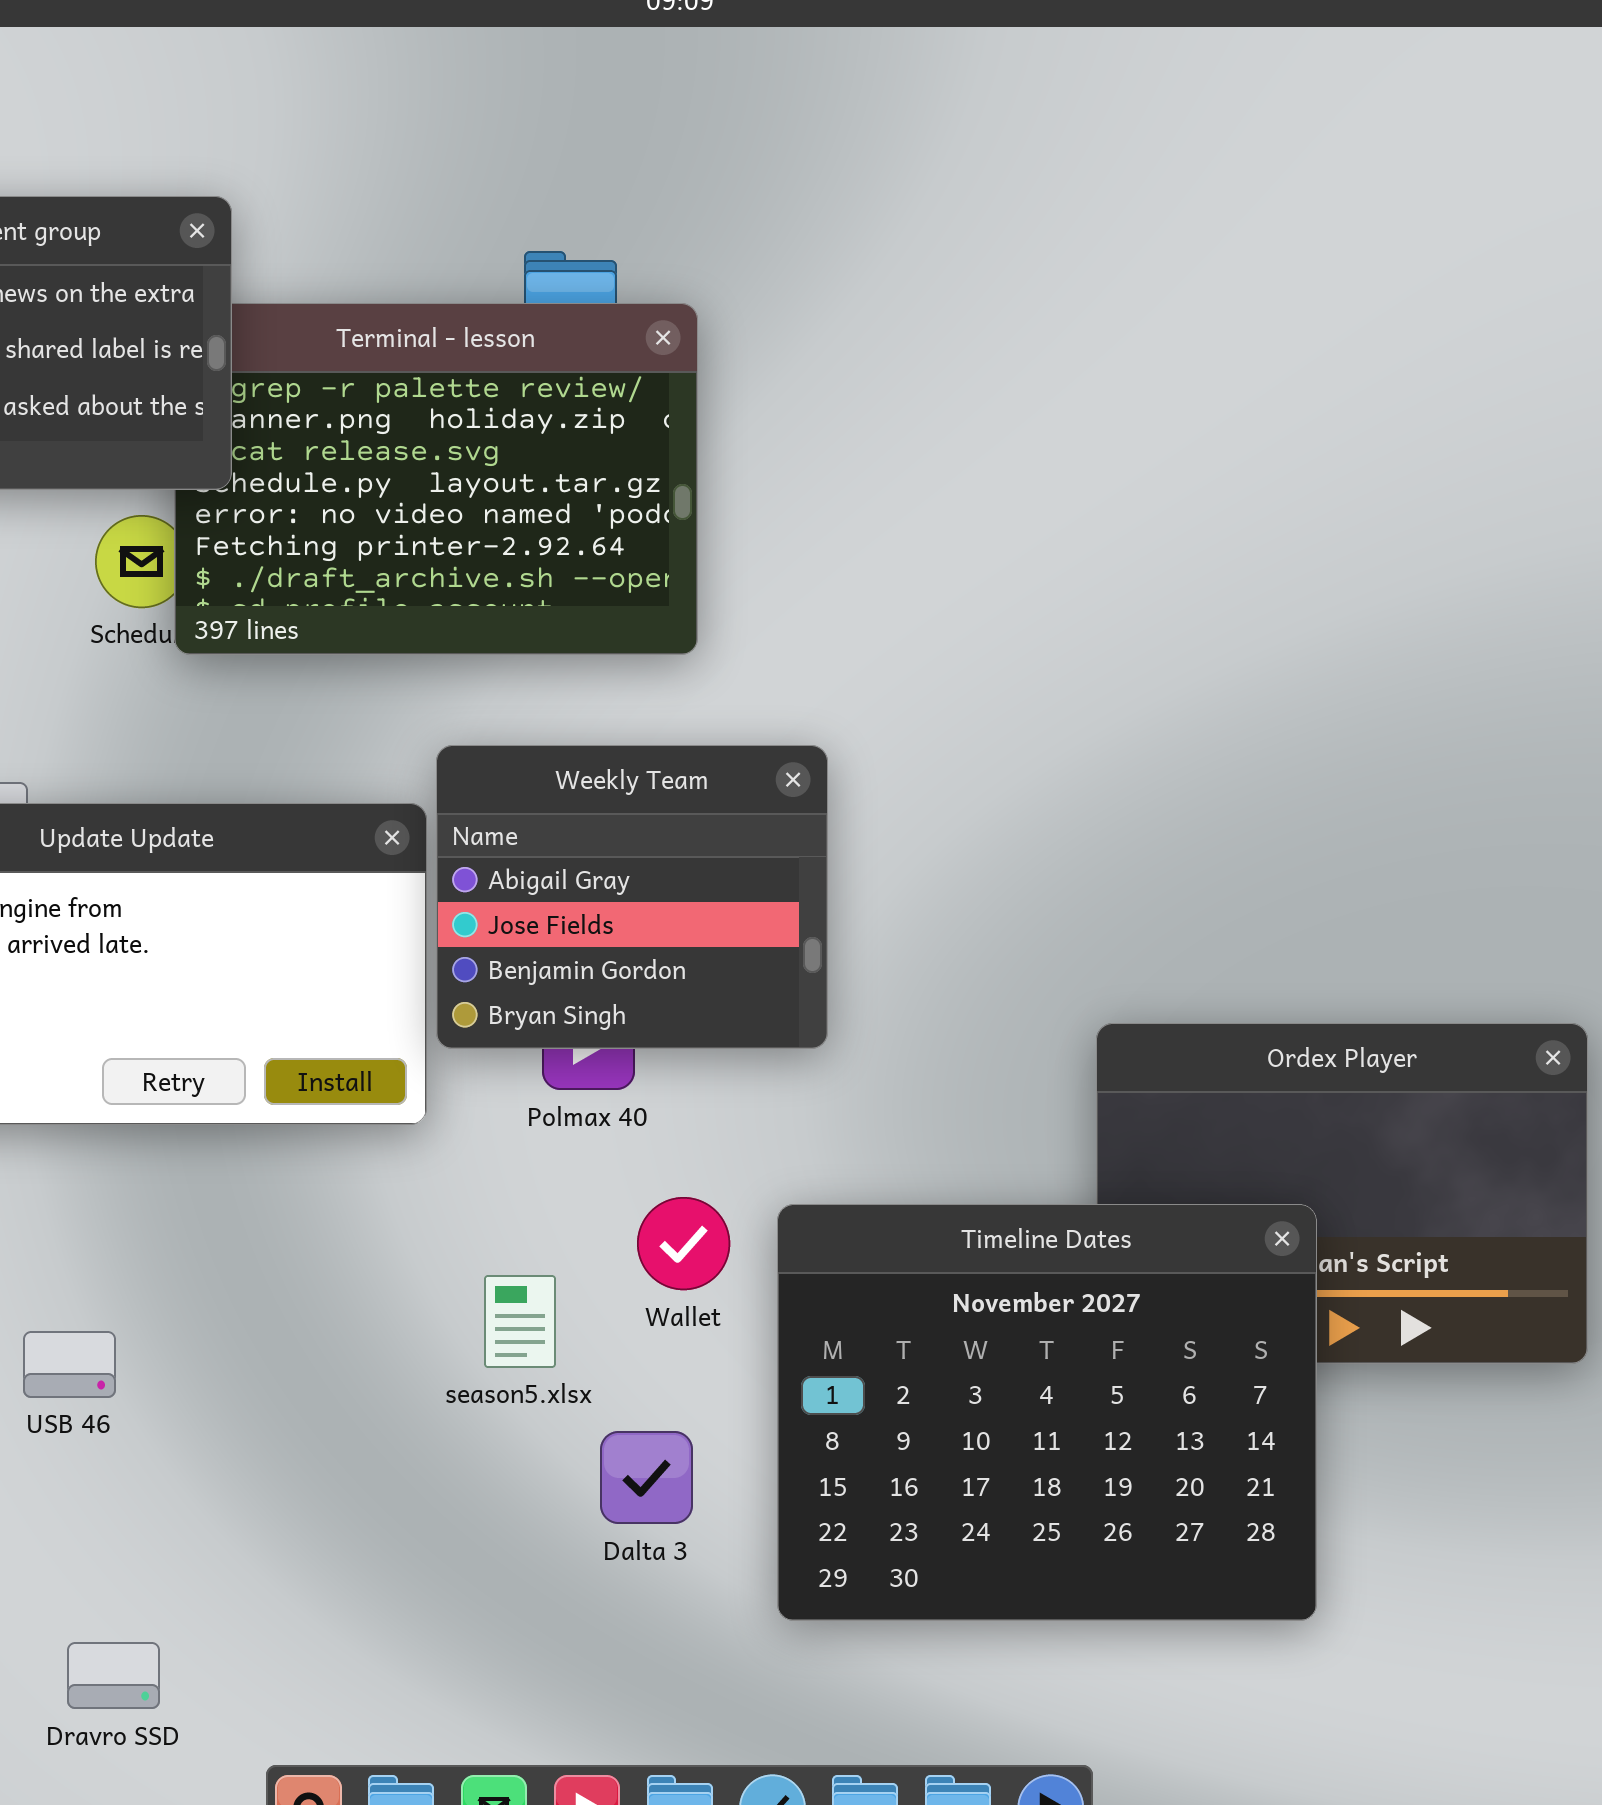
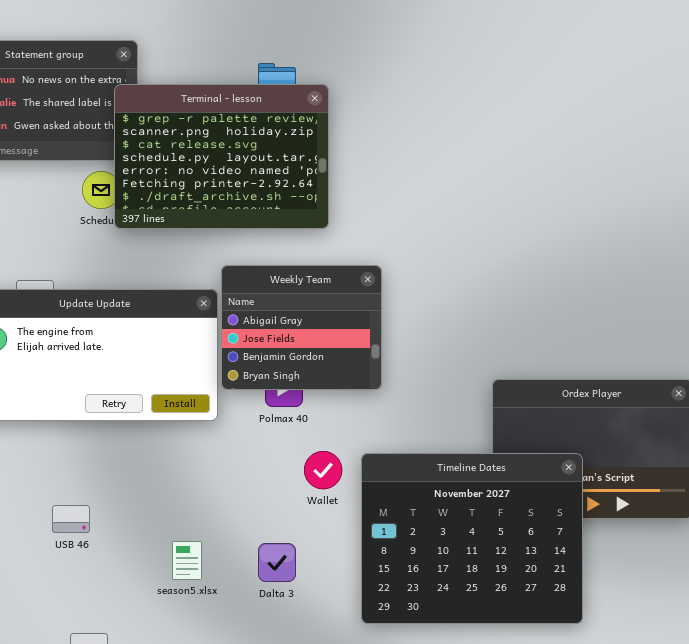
Terminal - lesson: [174,303,698,655] -> [114,84,329,229], raised
season5.xlsx: [484,1275,556,1368] -> [172,541,202,580], moved
Dalta 3: [600,1431,693,1524] -> [258,543,296,582], moved

